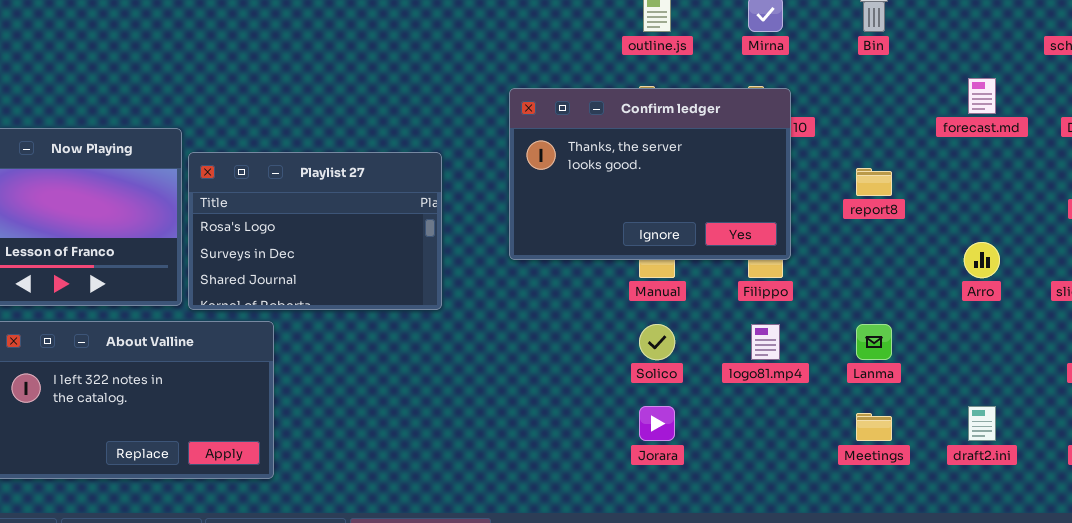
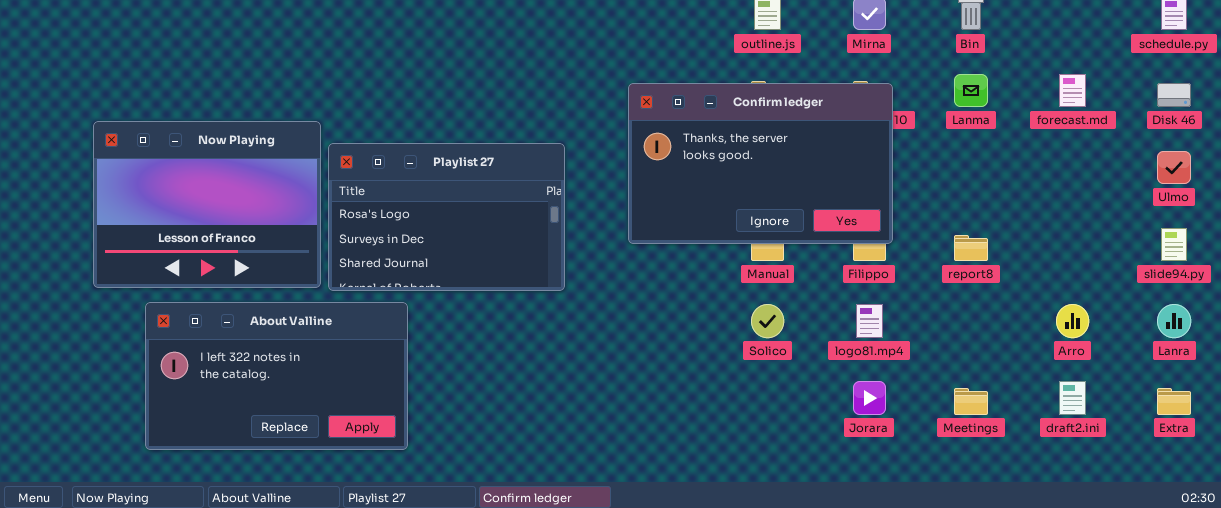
report8: [856,168,892,196] -> [954,235,988,261], moved
Arro: [964,242,1000,278] -> [1056,304,1089,338], moved
Lanma: [856,324,892,360] -> [954,74,988,107], moved
Jorara: [639,406,675,441] -> [853,381,886,415], moved

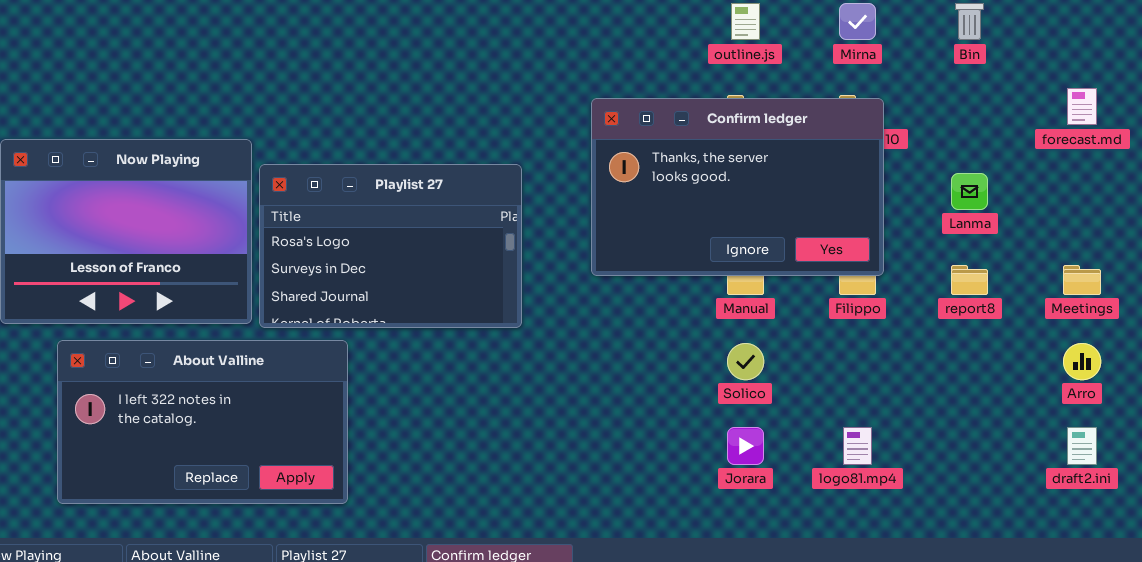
Lanma: [954,74,988,107] -> [951,173,988,210], moved
logo81.mp4: [856,304,883,338] -> [843,427,872,465], moved
Jorara: [853,381,886,415] -> [727,427,764,465], moved
Meetings: [954,388,988,415] -> [1063,265,1101,295], moved

